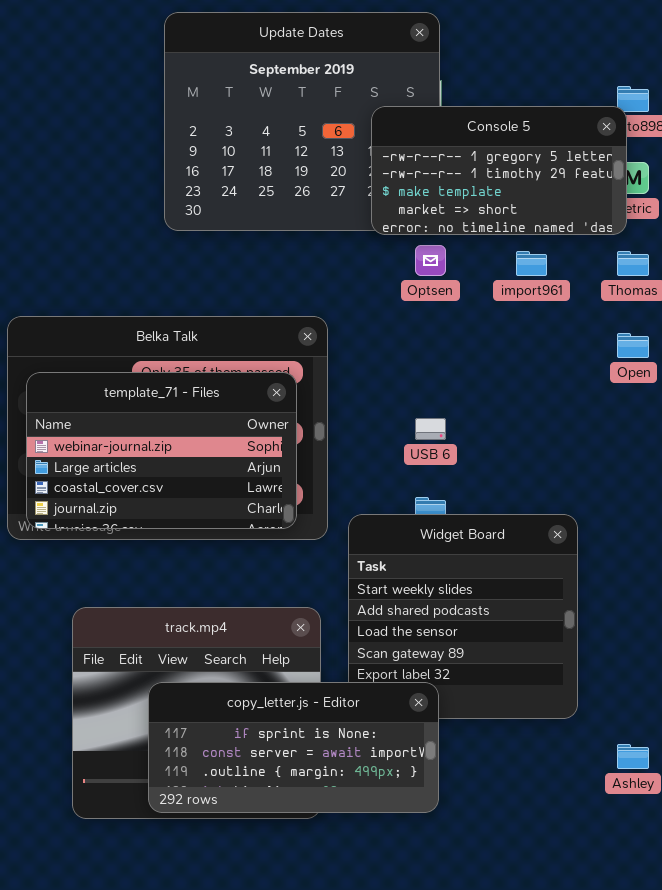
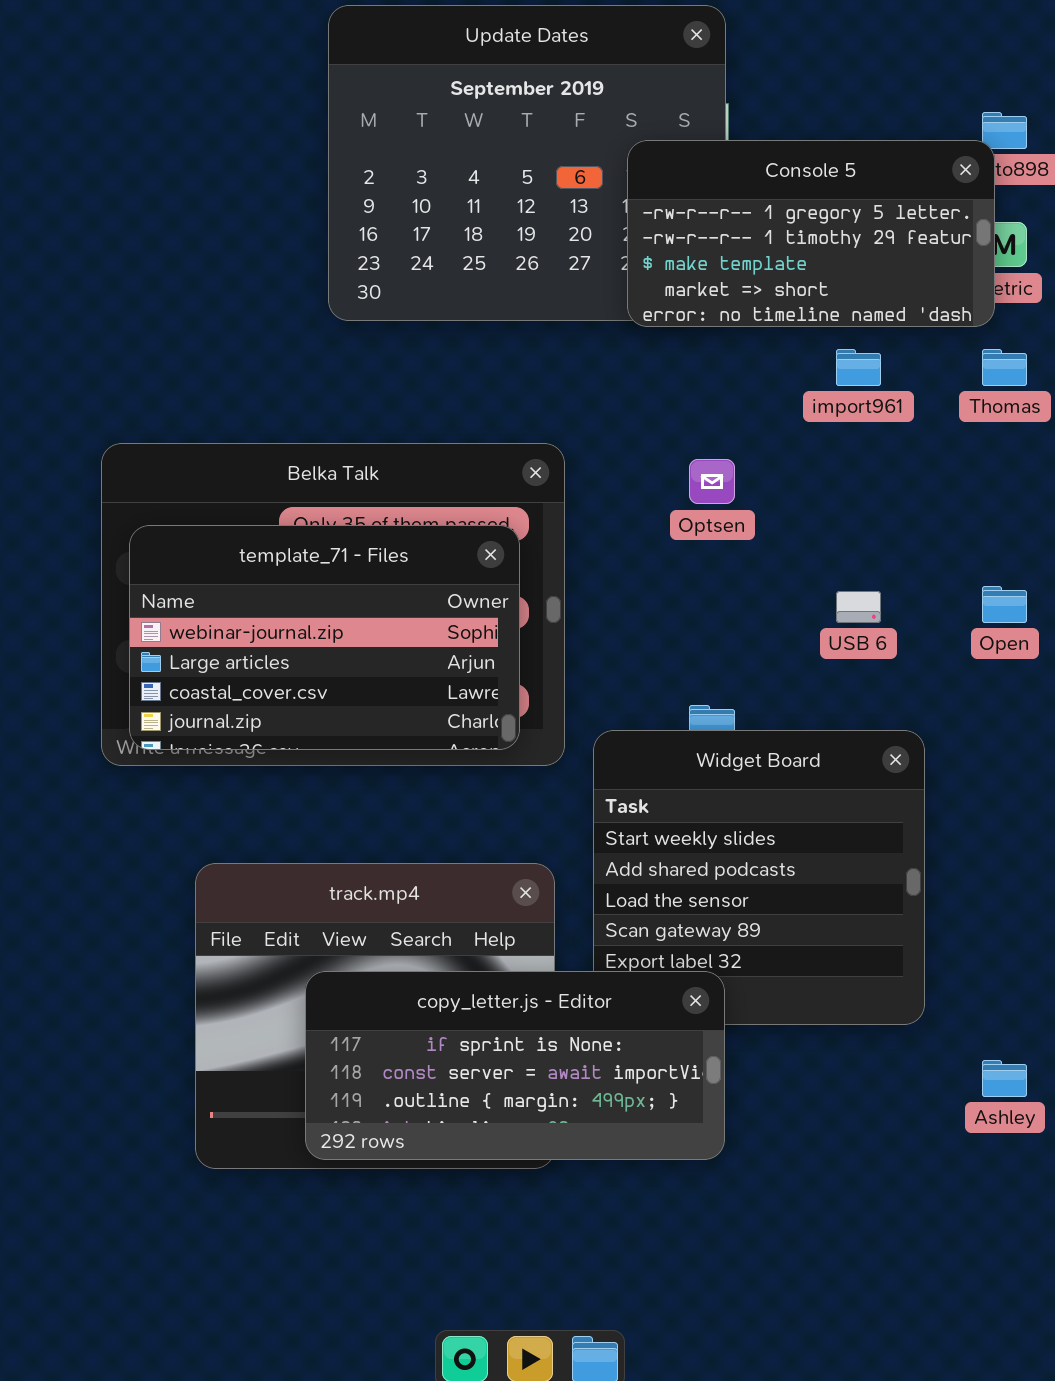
Optsen: [415,245,446,276] -> [689,459,735,504], moved
Open: [617,333,649,358] -> [982,586,1027,623], moved
USB 6: [415,418,446,440] -> [836,591,881,623], moved

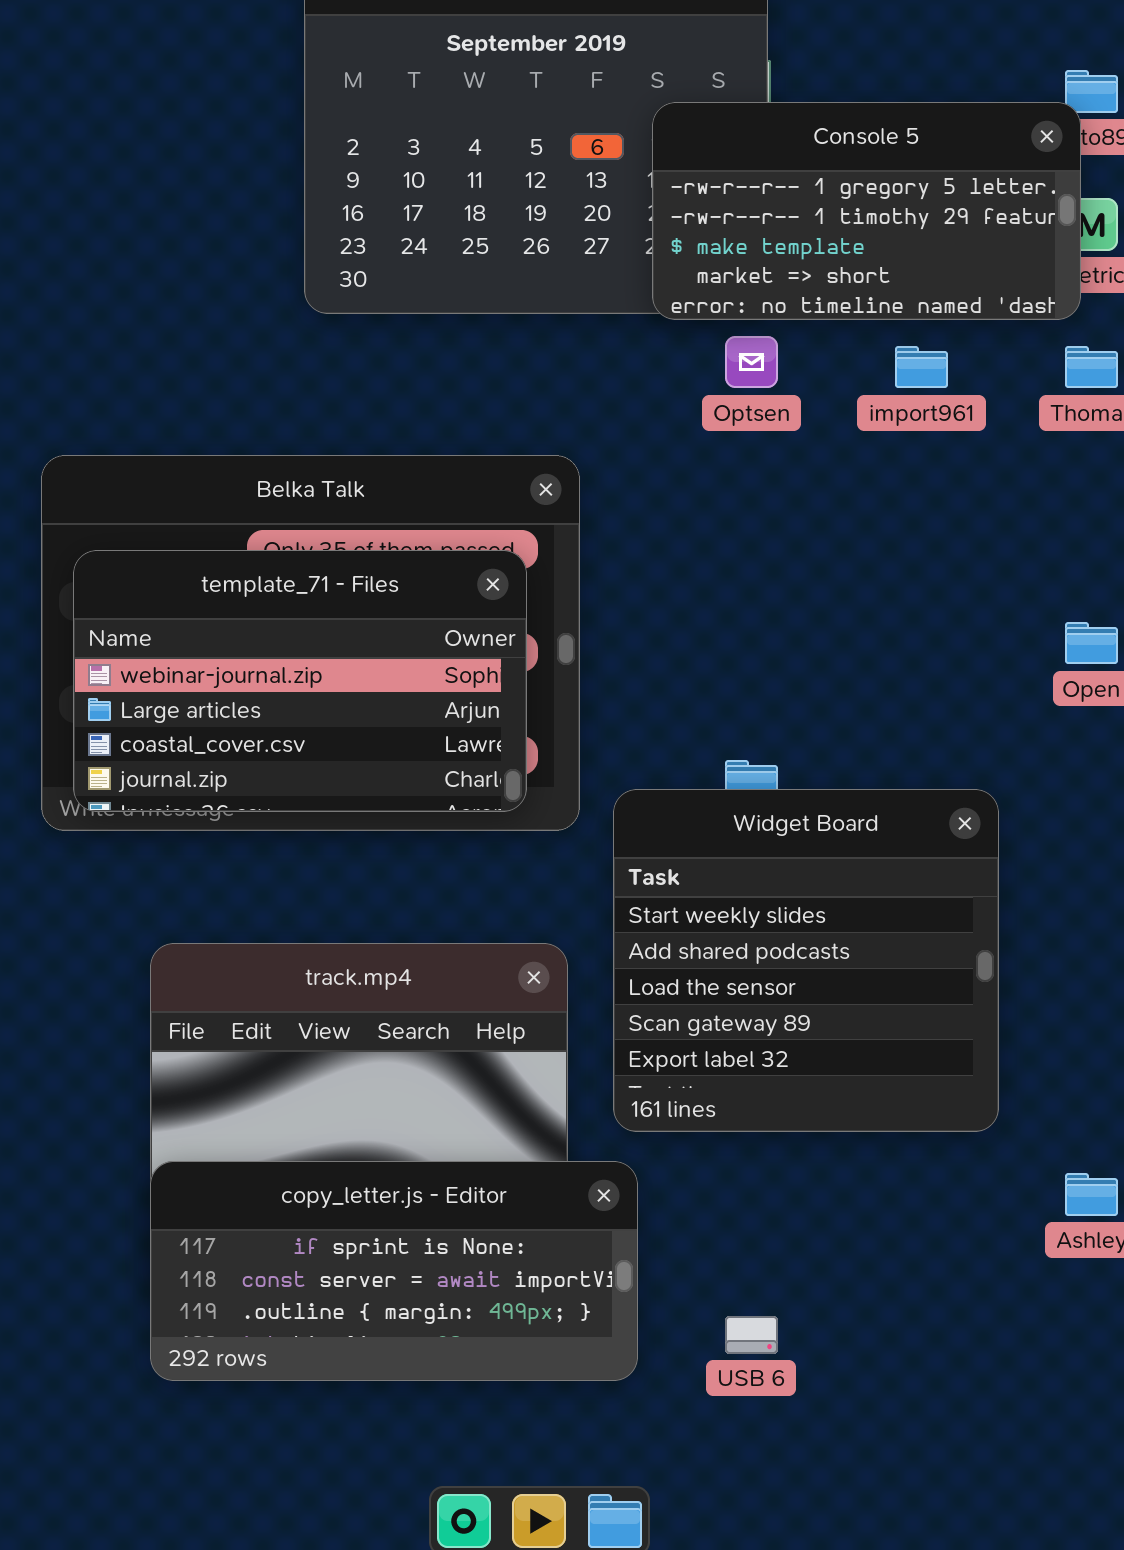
Optsen: [689,459,735,504] -> [725,336,778,388], moved
USB 6: [836,591,881,623] -> [725,1316,778,1354], moved
copy_letter.js - Editor: [305,971,725,1160] -> [150,1161,638,1381], moved

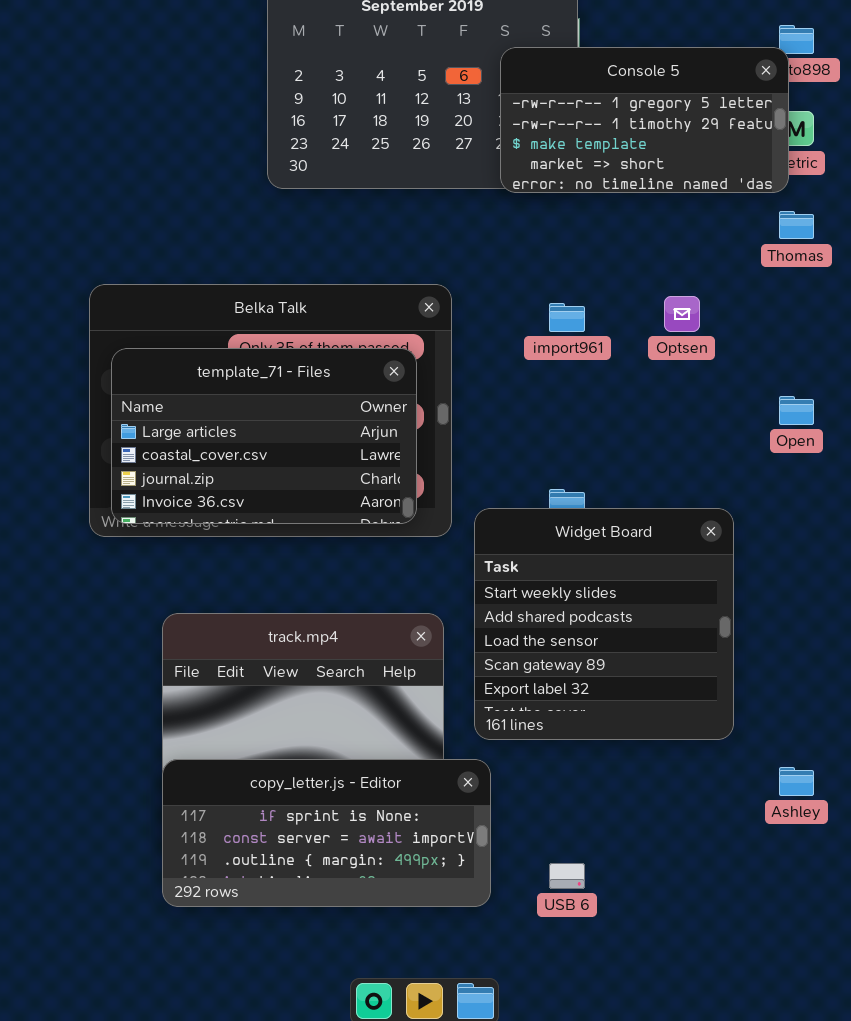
Optsen: [725,336,778,388] -> [664,296,700,332], moved
import961: [895,346,948,388] -> [549,303,585,332], moved
template_71 - Files: [73,550,527,812] -> [111,348,417,524], scrolled down 1 row

